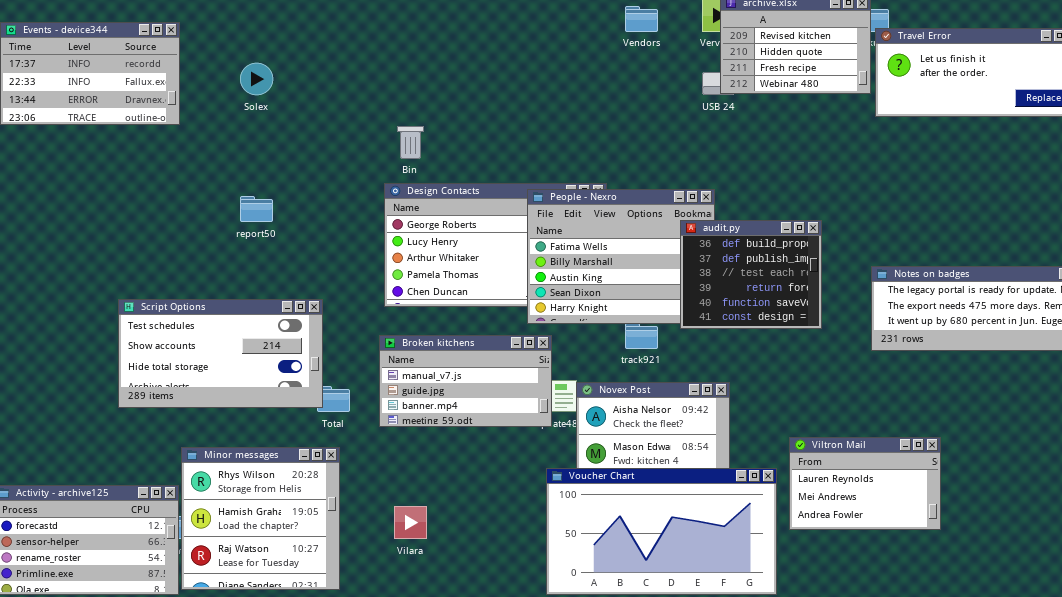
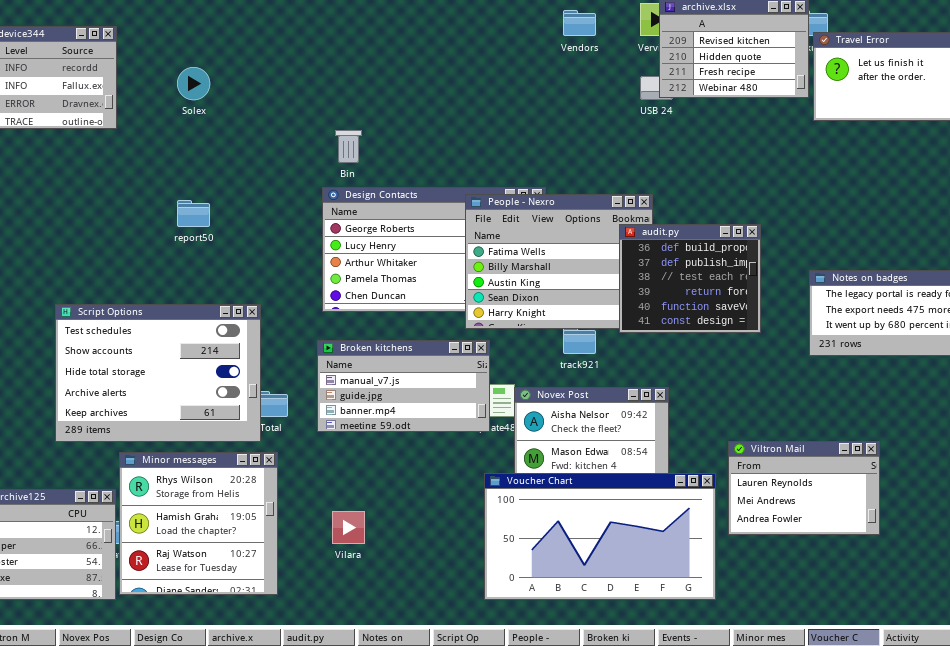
Script Options: [118,299,323,408] -> [55,304,261,442], resized

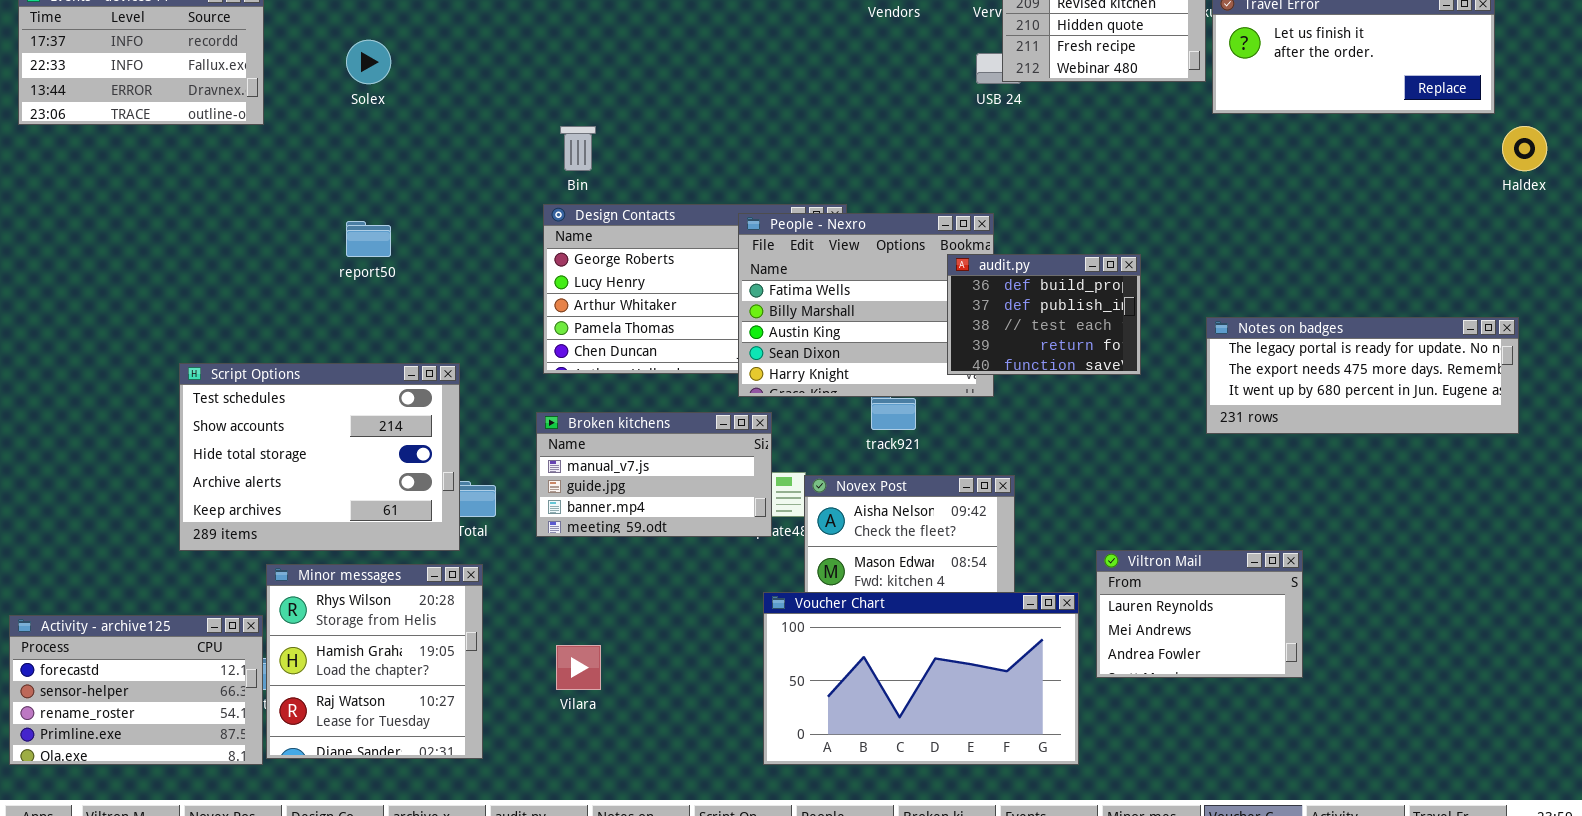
audit.py: [619,224,761,333] -> [947,254,1141,375], resized

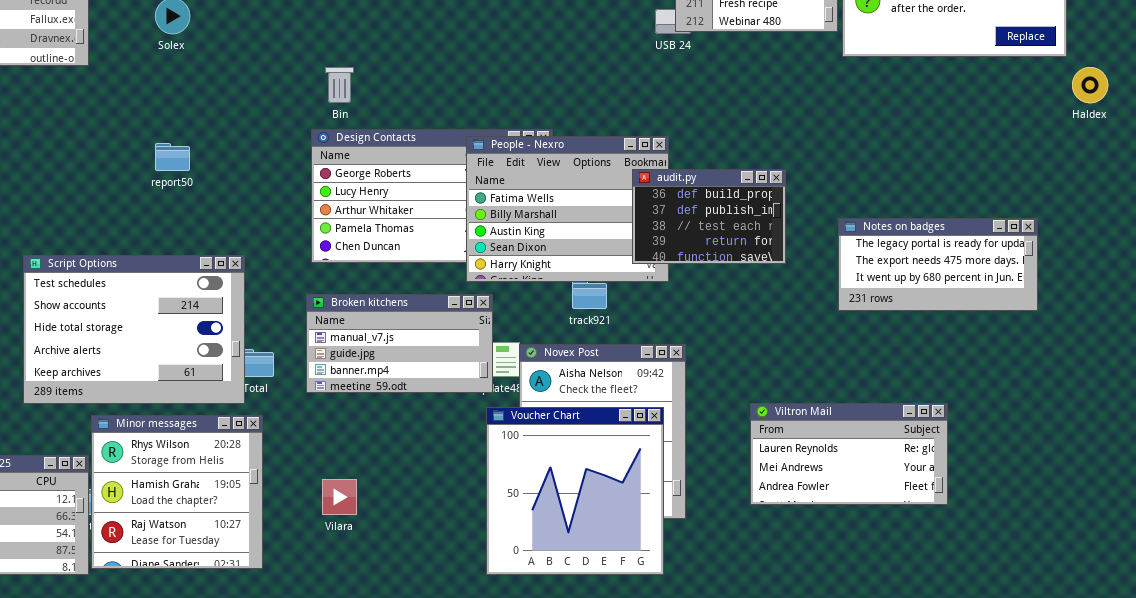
Notes on badges: [1206,317,1519,434] -> [838,218,1038,311], resized
Viltron Mail: [1096,550,1303,678] -> [750,403,948,505], resized
Voucher Chart: [763,592,1079,765] -> [486,407,664,575], resized

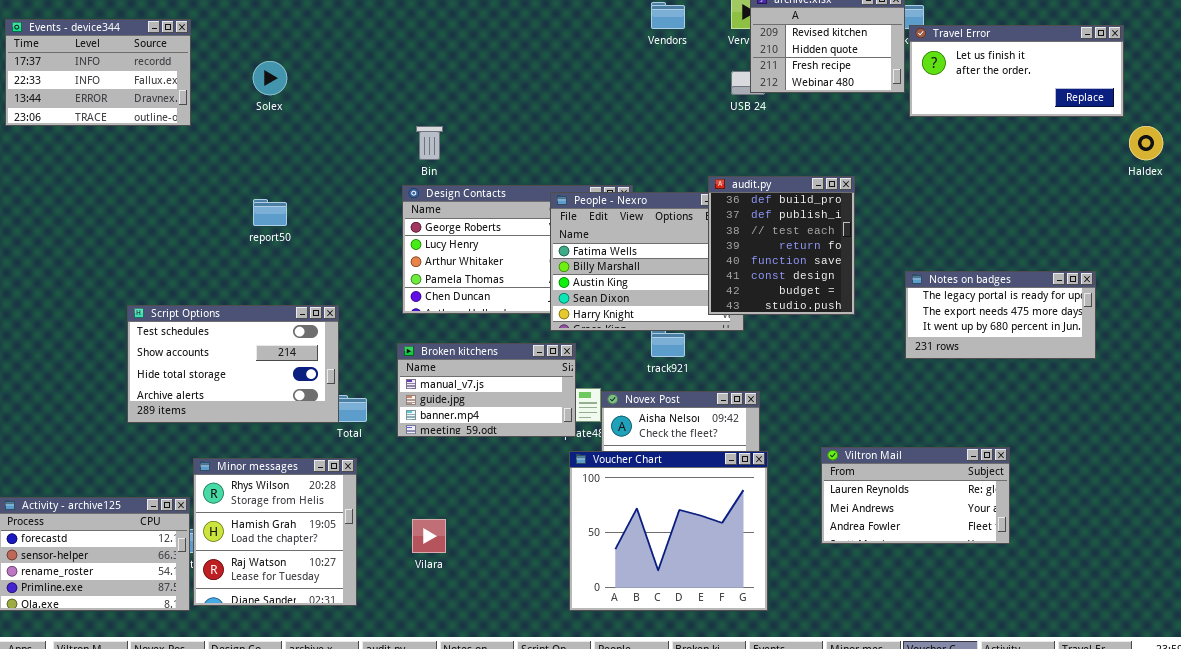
audit.py: [632,169,786,264] -> [708,176,855,315], resized
Script Options: [23,255,245,404] -> [127,305,339,423], resized
Voucher Chart: [486,407,664,575] -> [569,451,768,611], resized

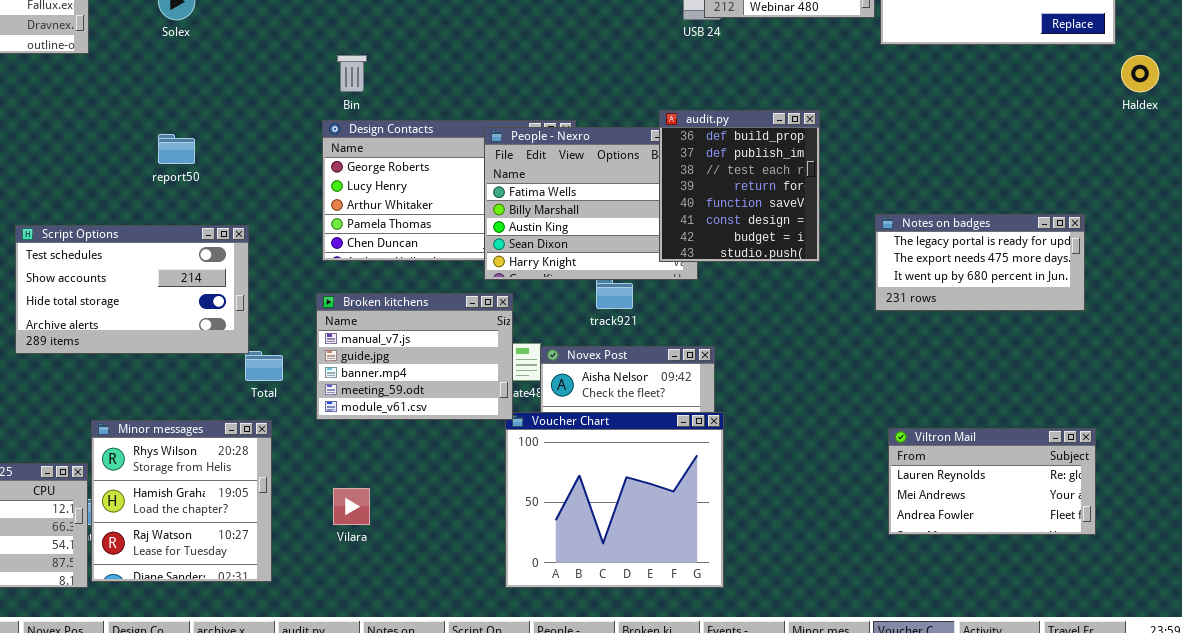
Script Options: [127,305,339,423] -> [15,225,249,354], moved
Broken kitchens: [397,343,576,437] -> [316,293,513,420], resized
Viltron Mail: [821,447,1010,544] -> [888,428,1096,535], moved

